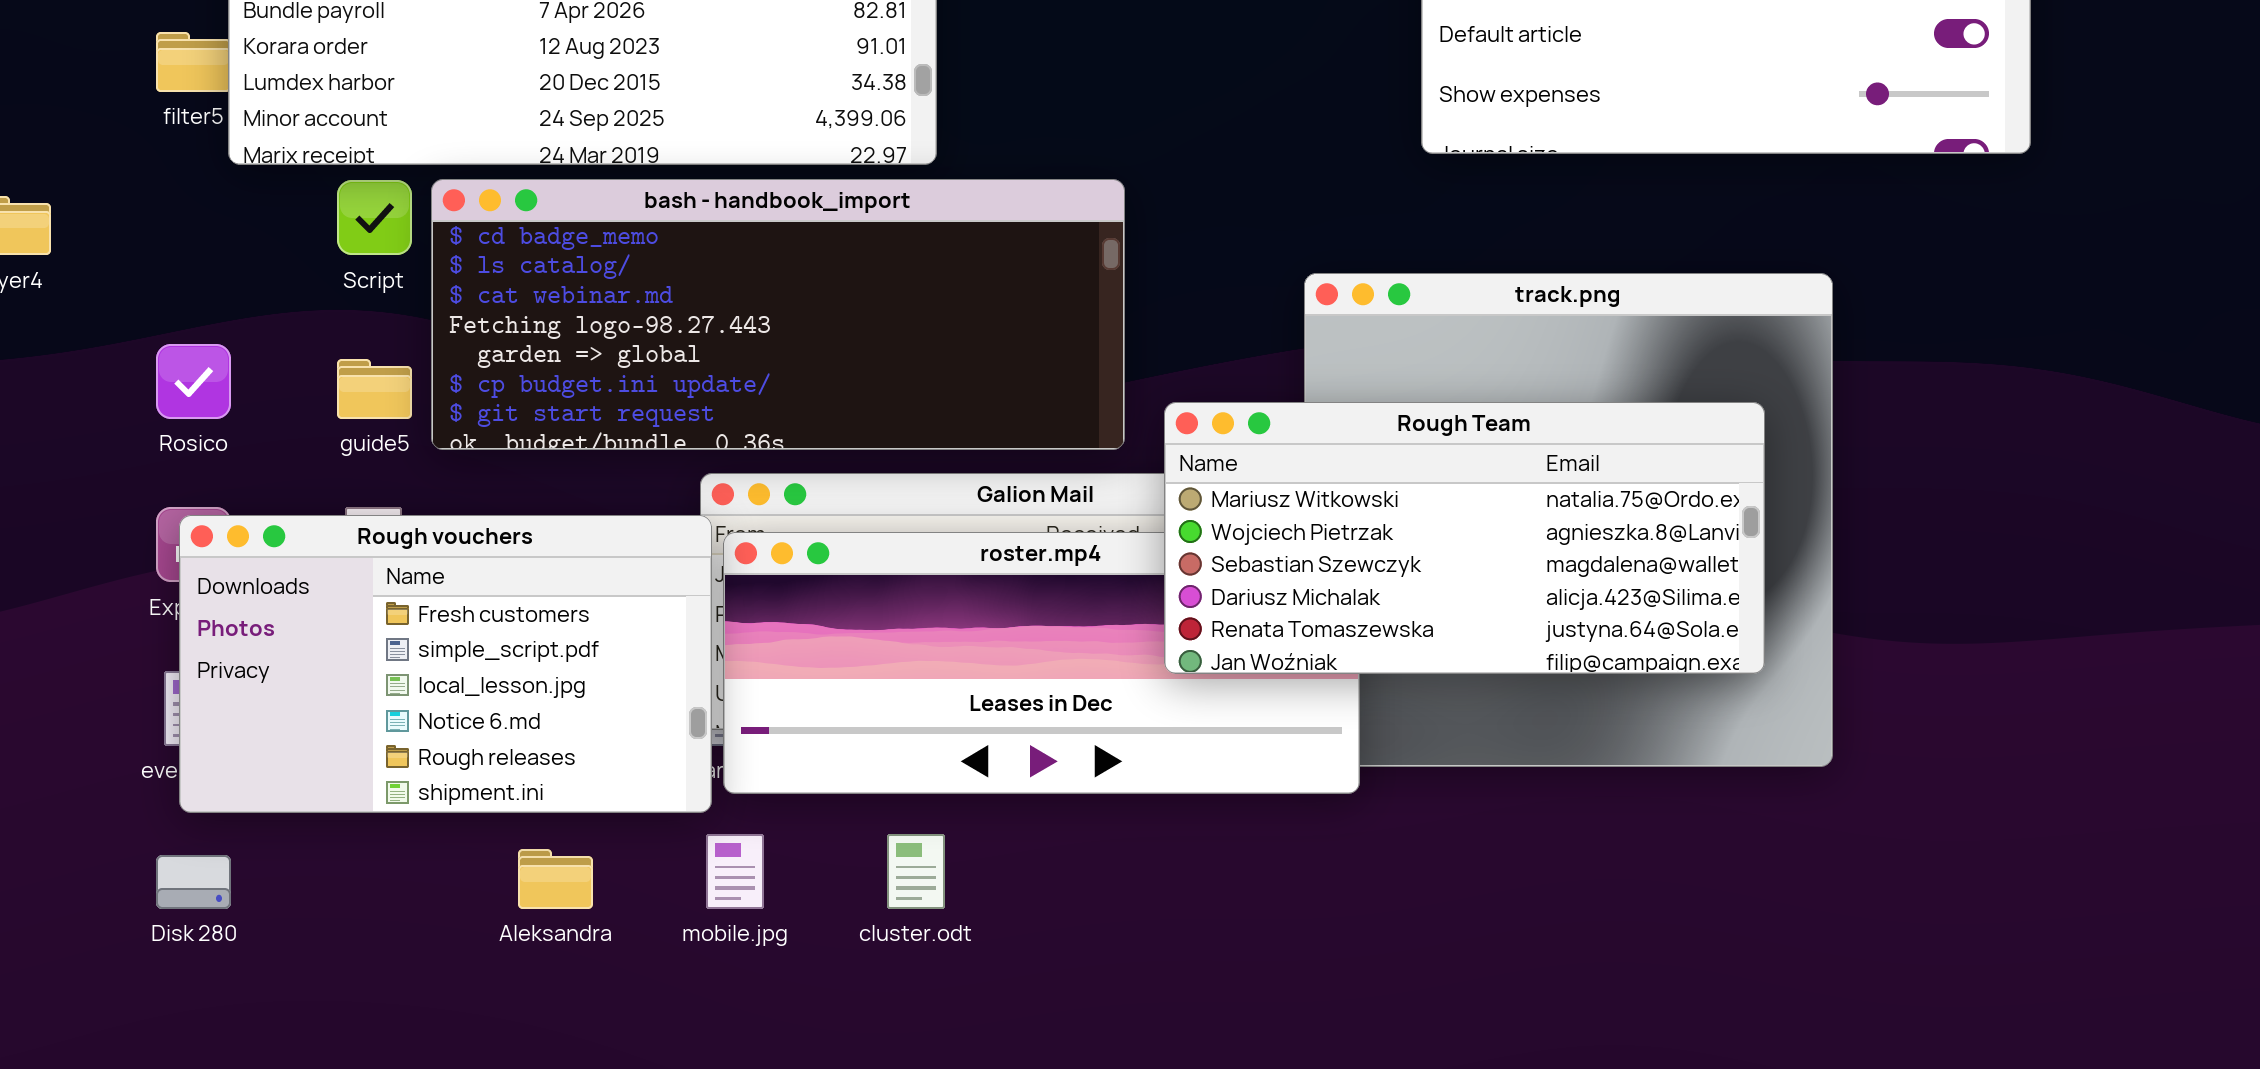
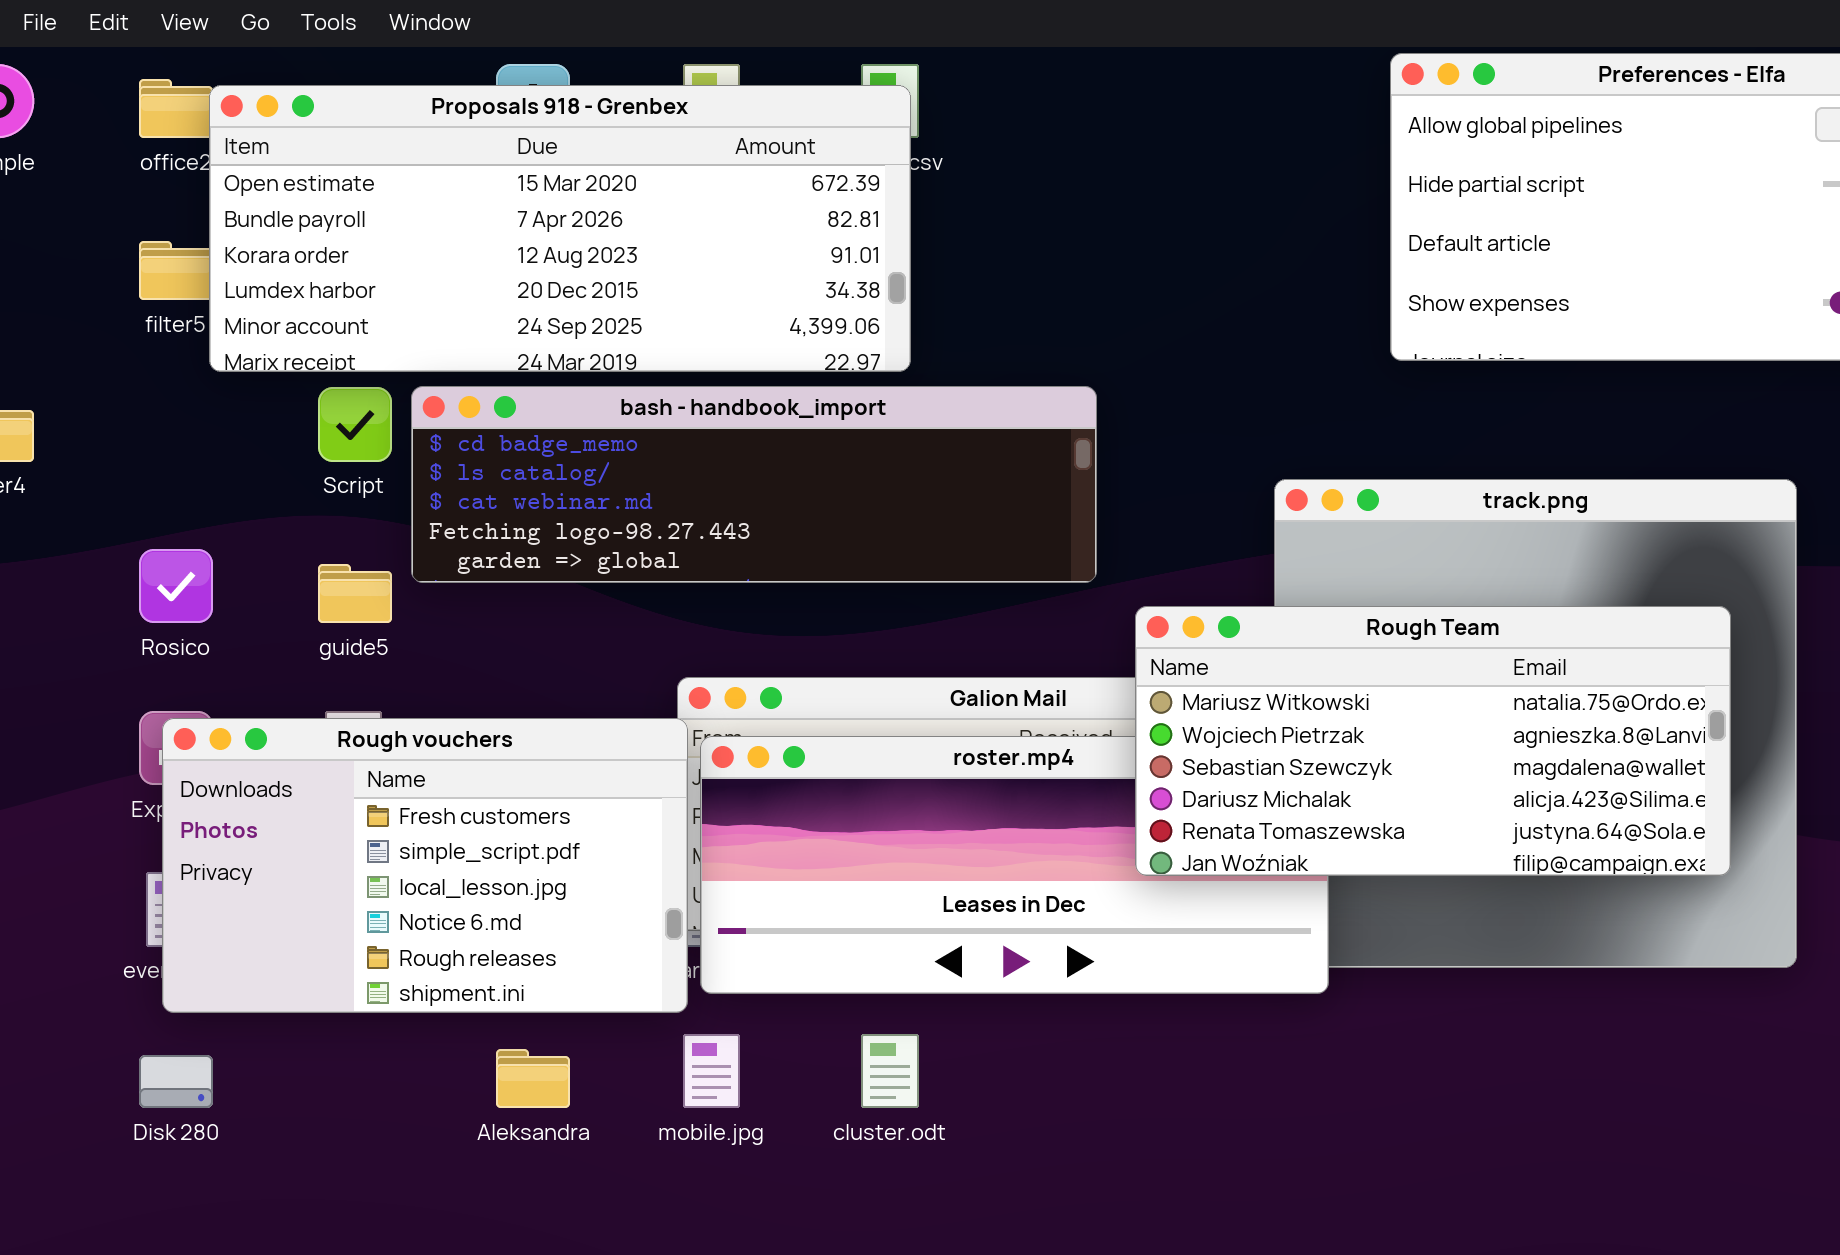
bash - handbook_import: [431,179,1125,450] -> [411,386,1097,583], resized

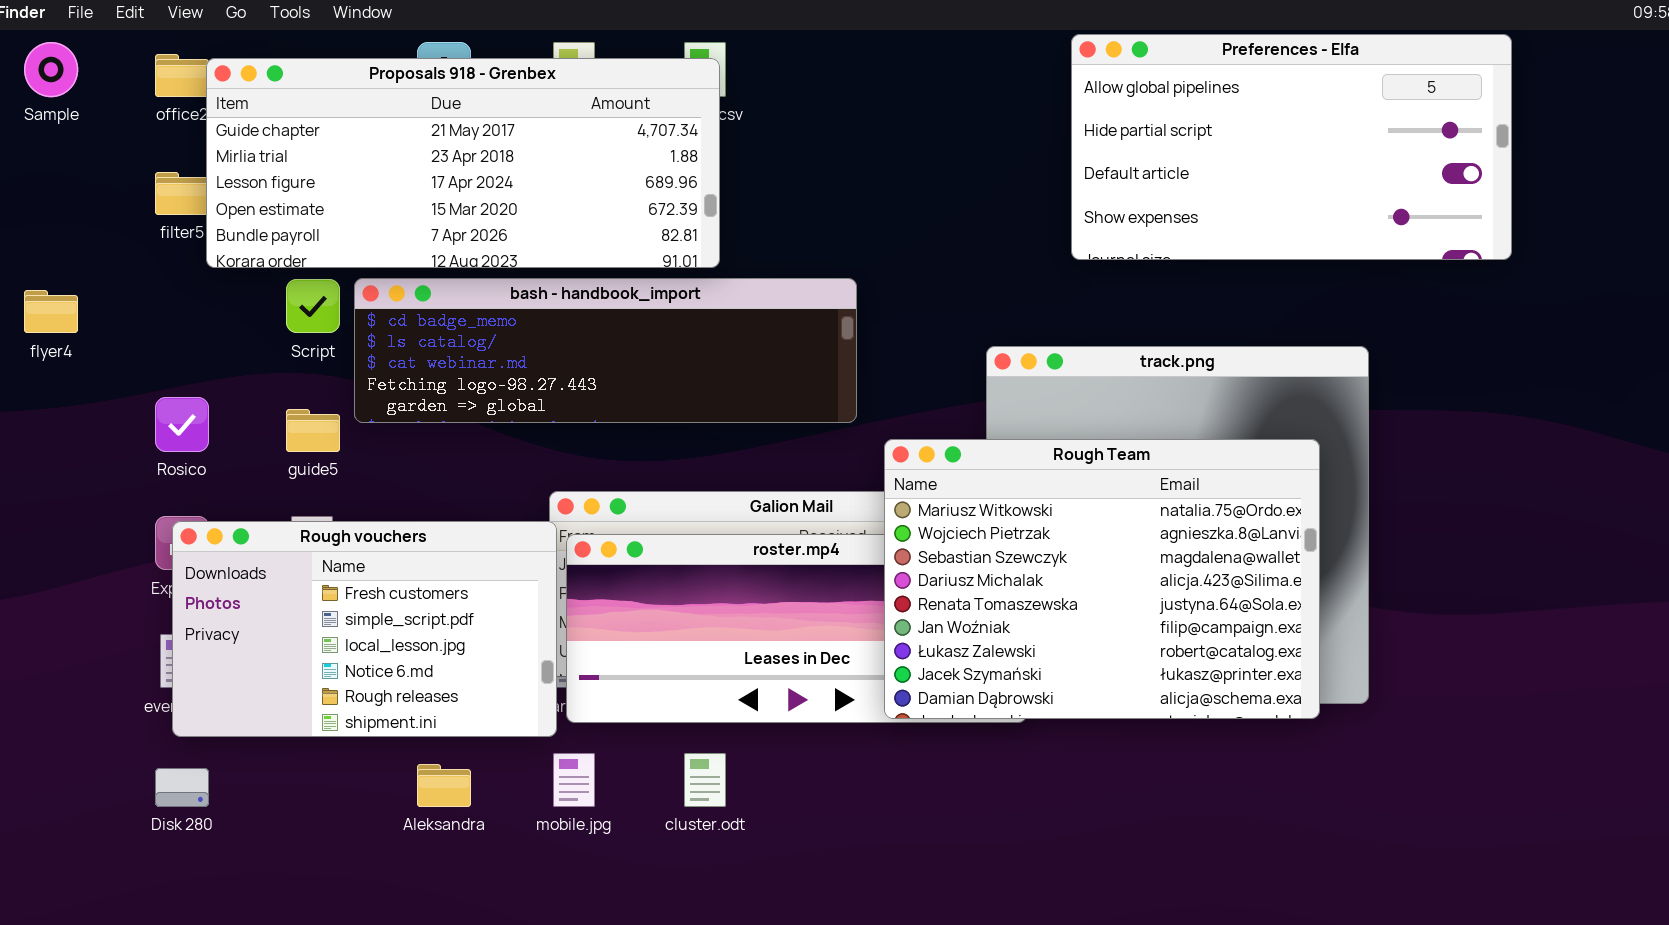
Proposals 918 - Grenbex: [209,85,911,372] -> [206,58,720,268], scrolled up 3 rows
Rough Team: [1135,606,1731,876] -> [884,439,1320,719], resized

